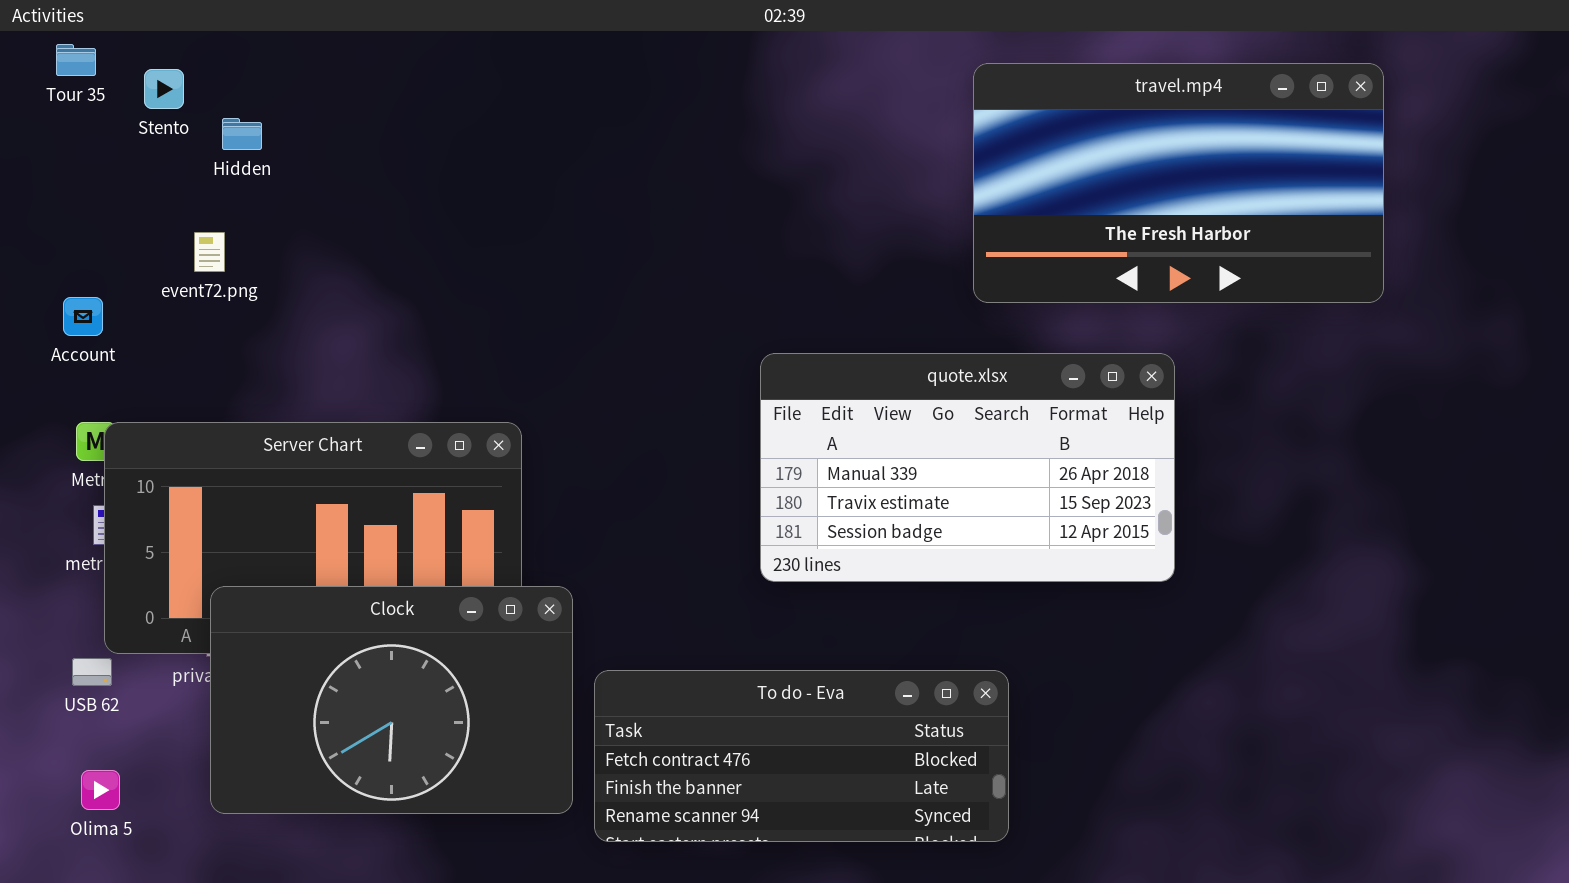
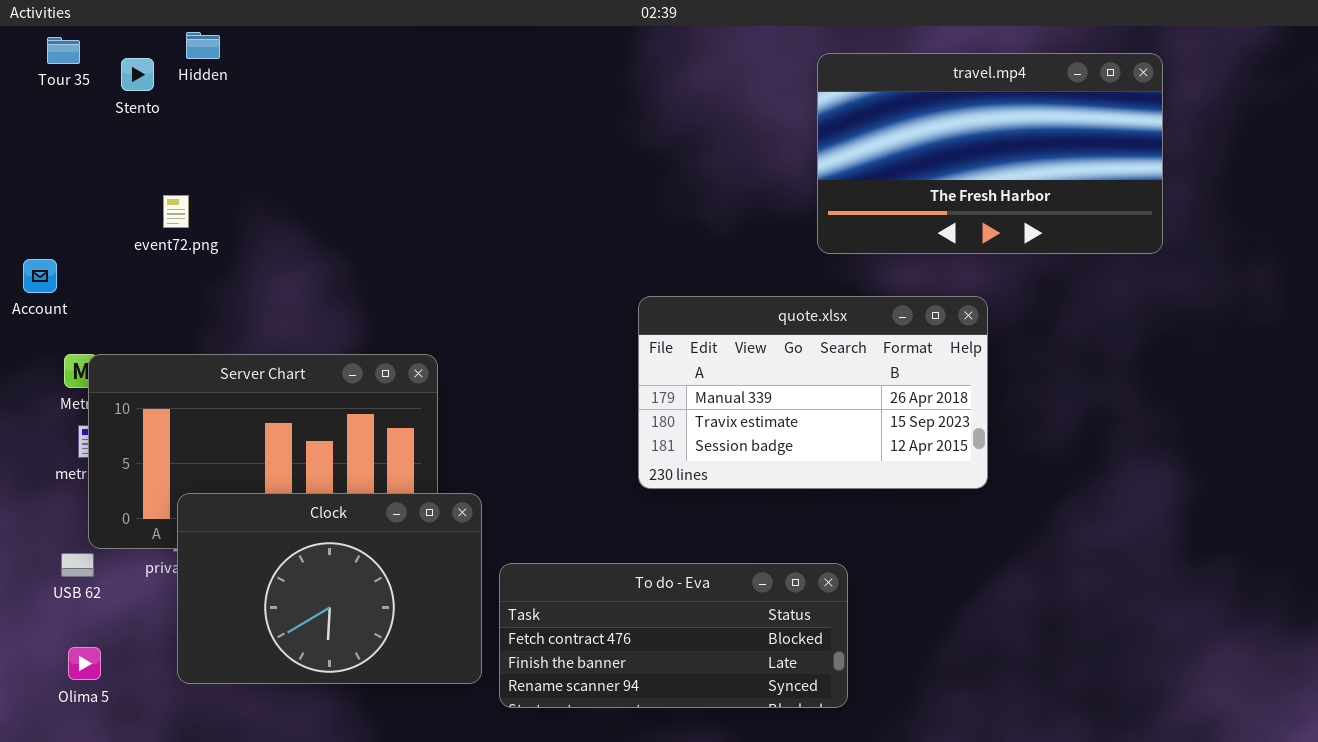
Hidden: [222,118,262,150] -> [186,32,220,59], moved
Account: [63,297,103,336] -> [23,259,57,293], moved

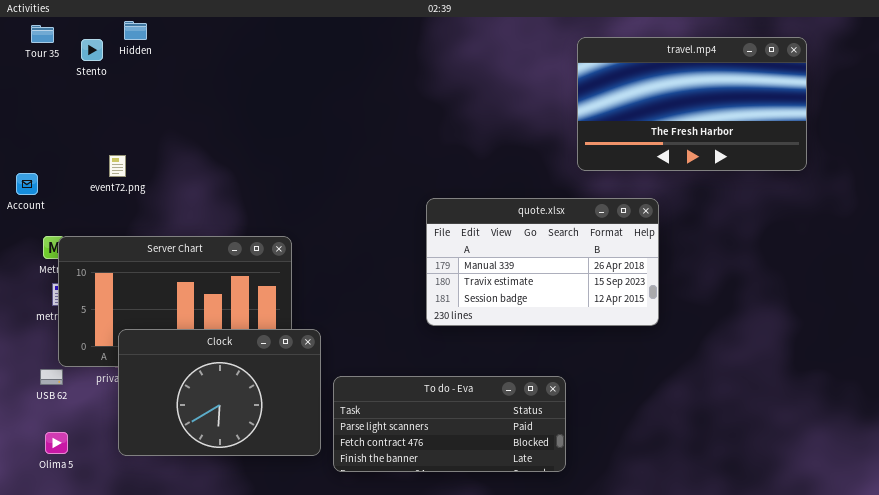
travel.mp4: [817,53,1163,254] -> [577,37,807,171], moved
event72.png: [163,195,189,228] -> [109,155,126,177], moved
To do - Eva: [499,563,848,708] -> [333,376,566,472], scrolled up 1 row

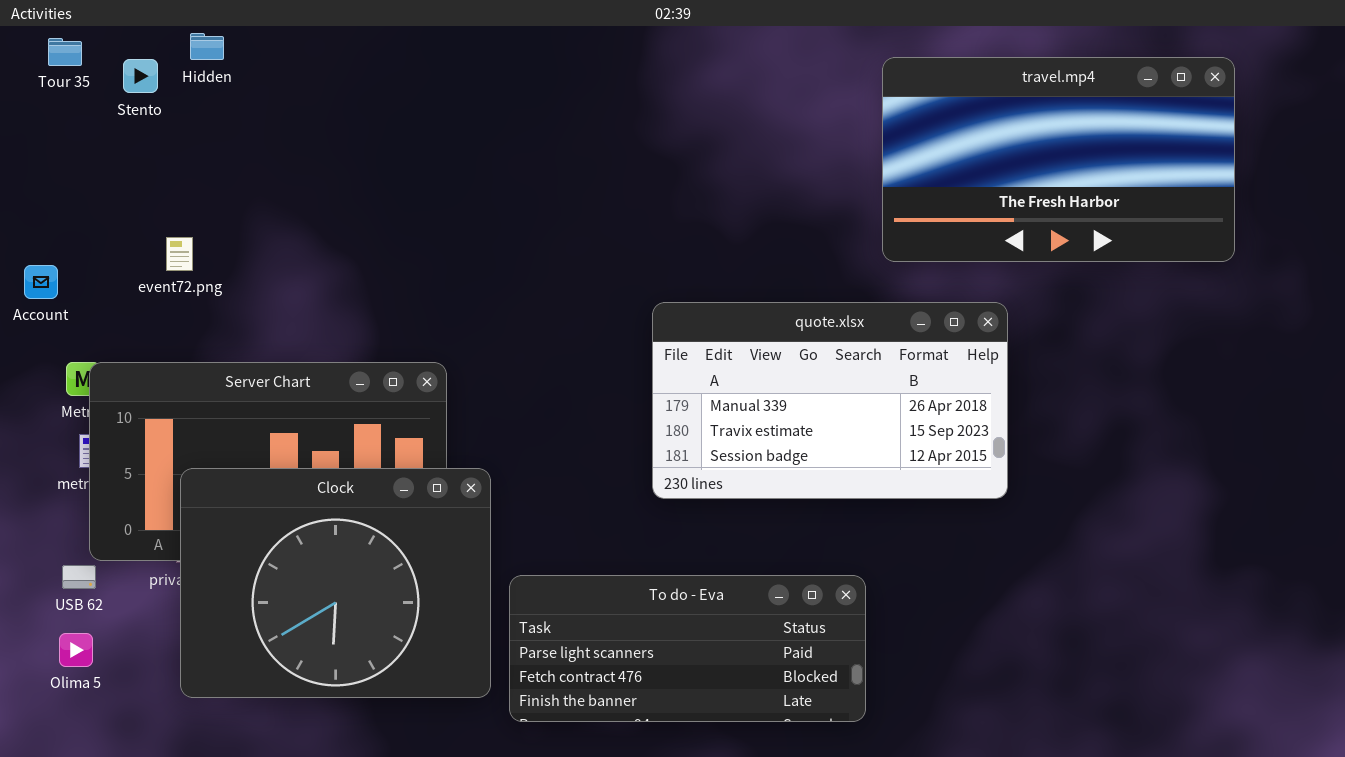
Clock: [118,329,321,456] -> [180,468,491,698], resized
Olima 5: [45,432,68,454] -> [59,633,93,667], moved

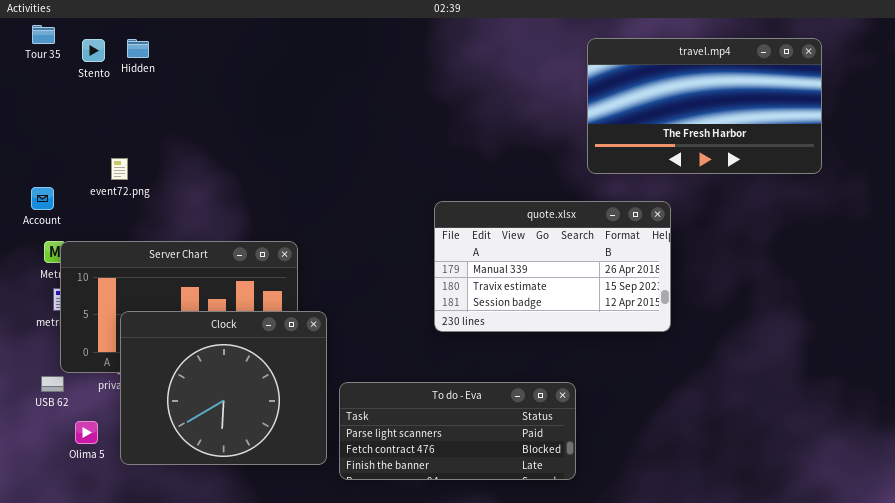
Hidden: [190,33,224,60] -> [127,39,149,58], moved
Account: [24,265,58,299] -> [31,187,54,210], moved
Olima 5: [59,633,93,667] -> [75,421,98,444], moved

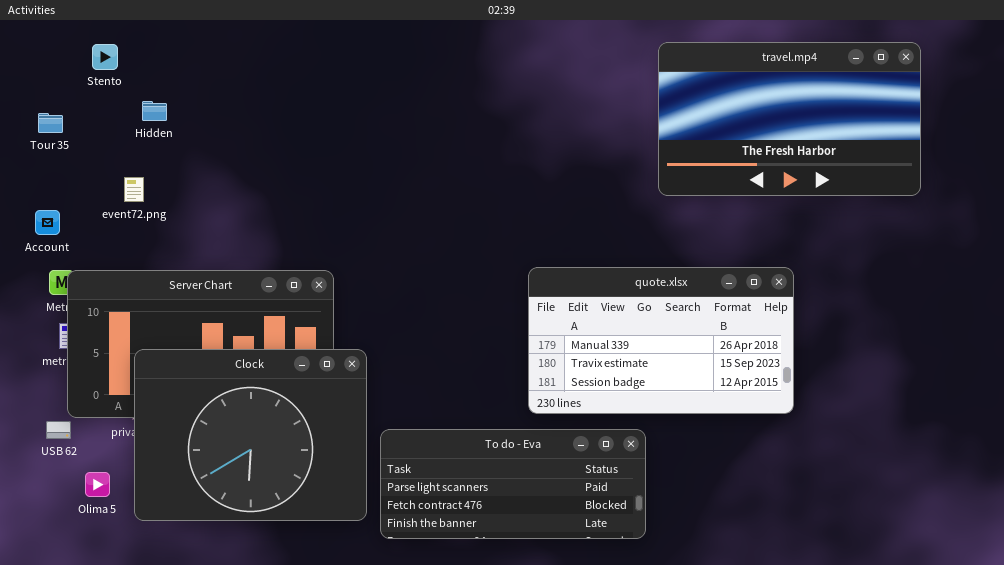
Tour 35: [32,25,55,44] -> [38,113,63,133], moved
Hidden: [127,39,149,58] -> [142,101,167,121], moved
quote.xlsx: [434,201,671,332] -> [528,267,794,414], moved

